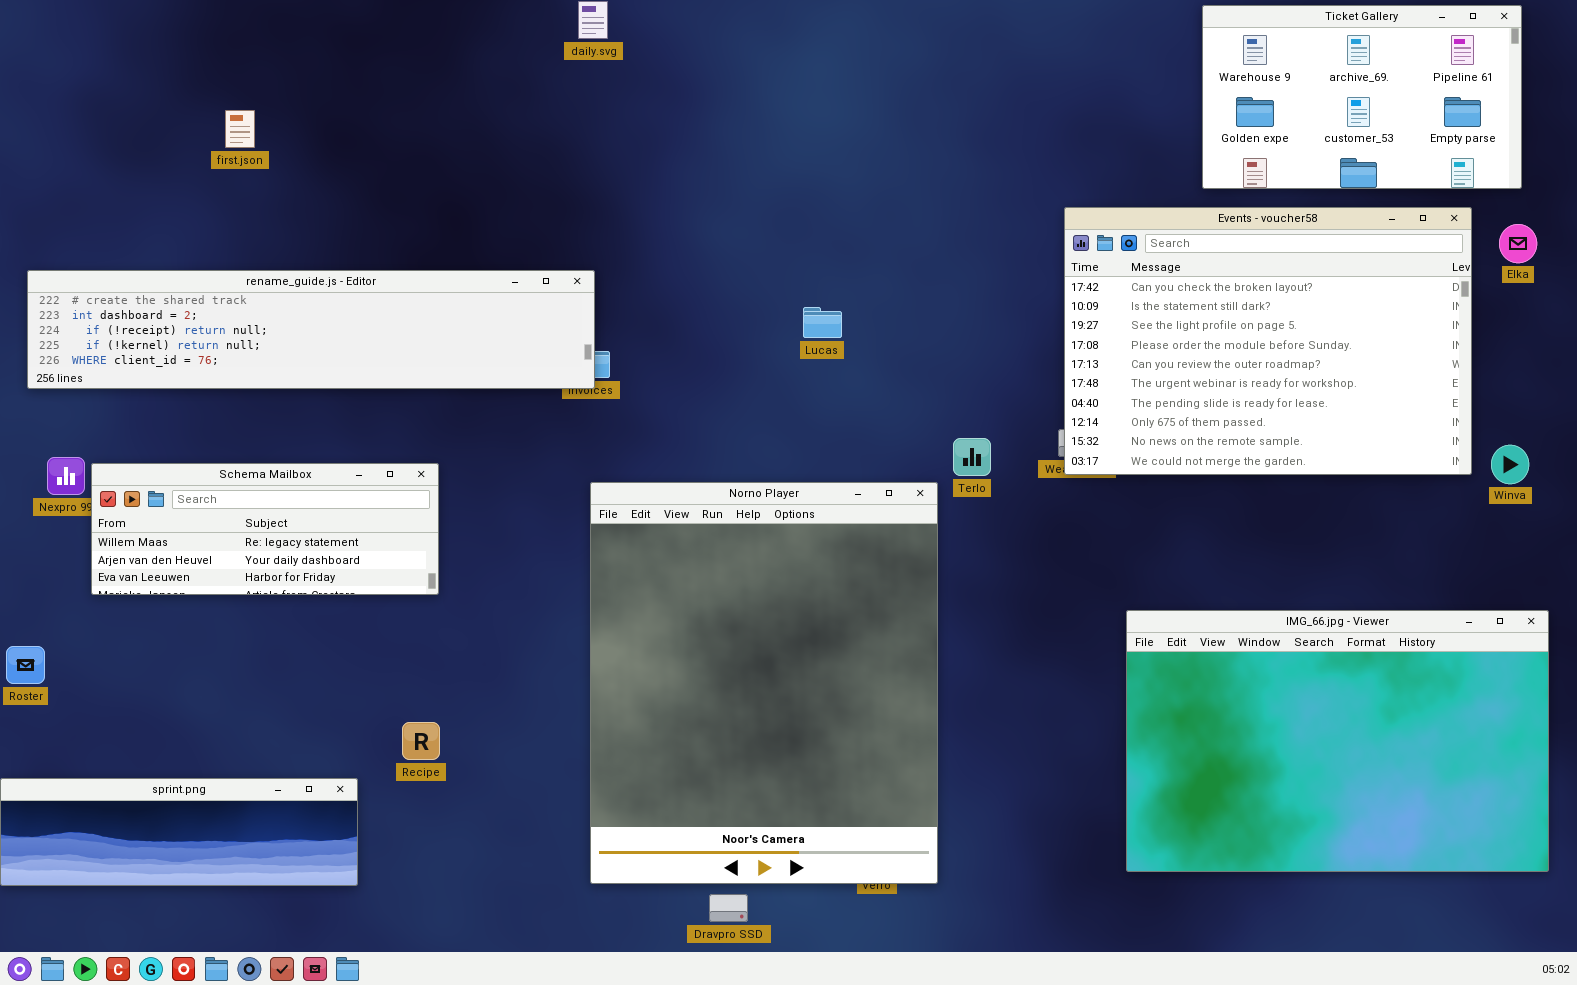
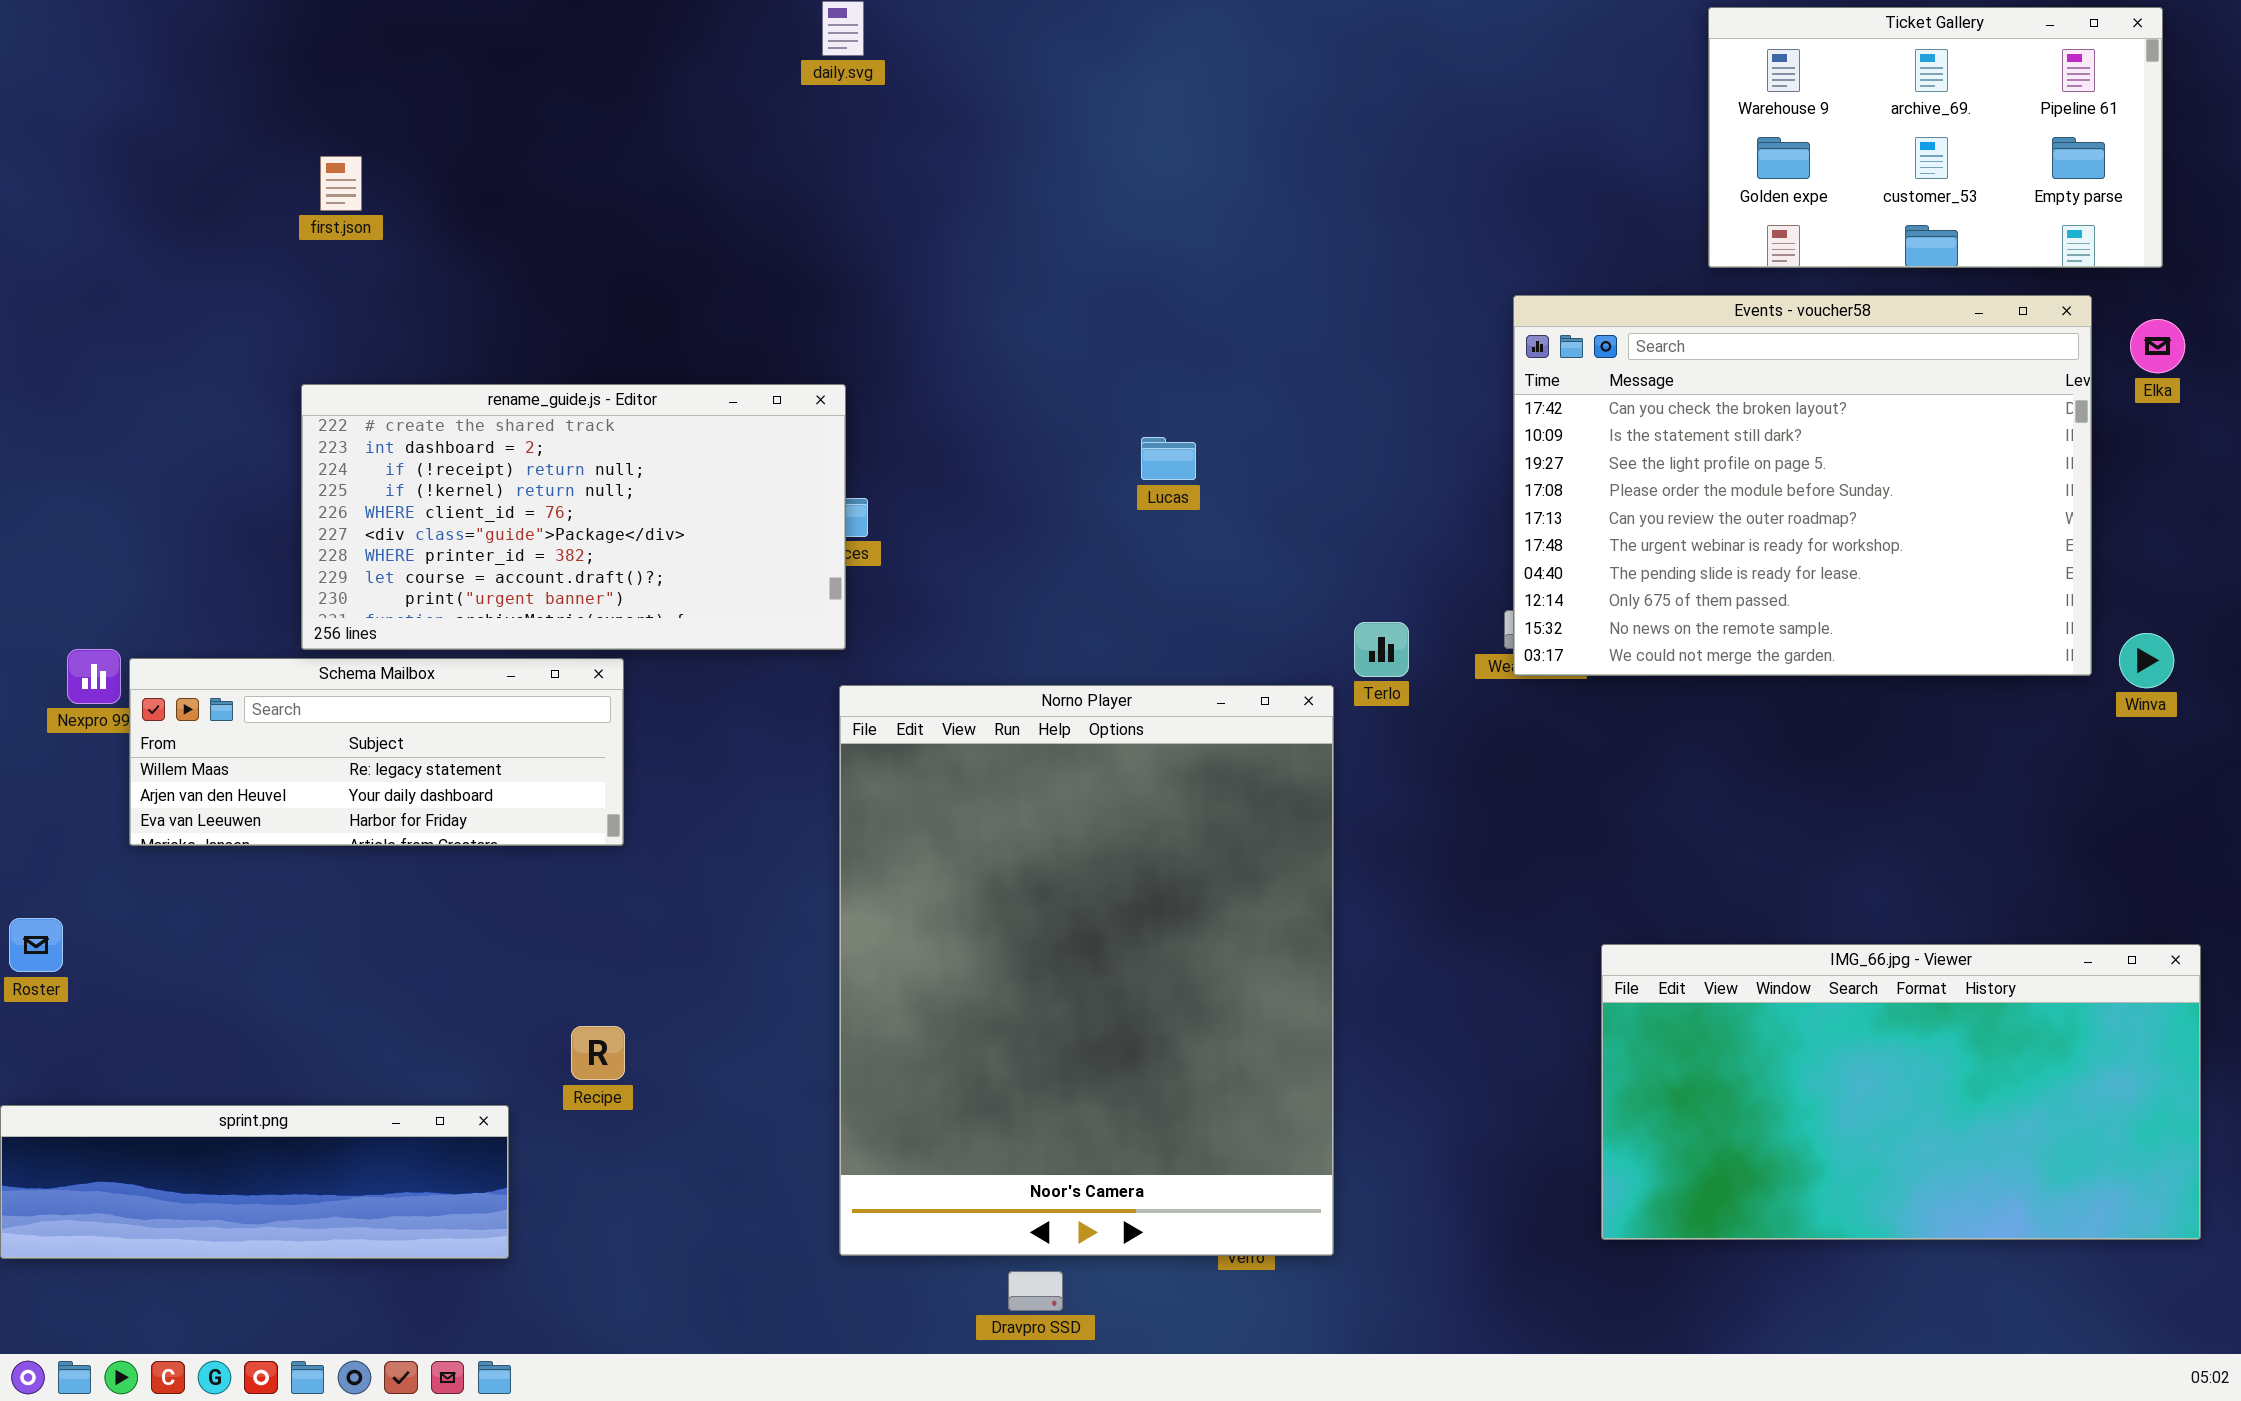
rename_guide.js - Editor: [27,270,595,389] -> [301,384,846,650], resized
IMG_66.jpg - Viewer: [1126,610,1549,872] -> [1601,944,2201,1240], resized

